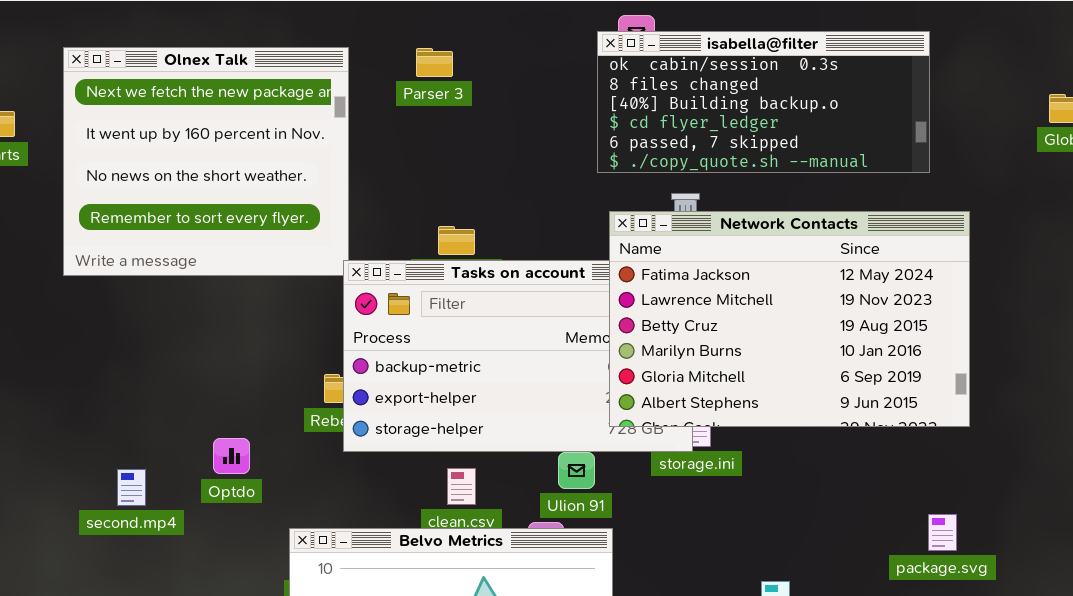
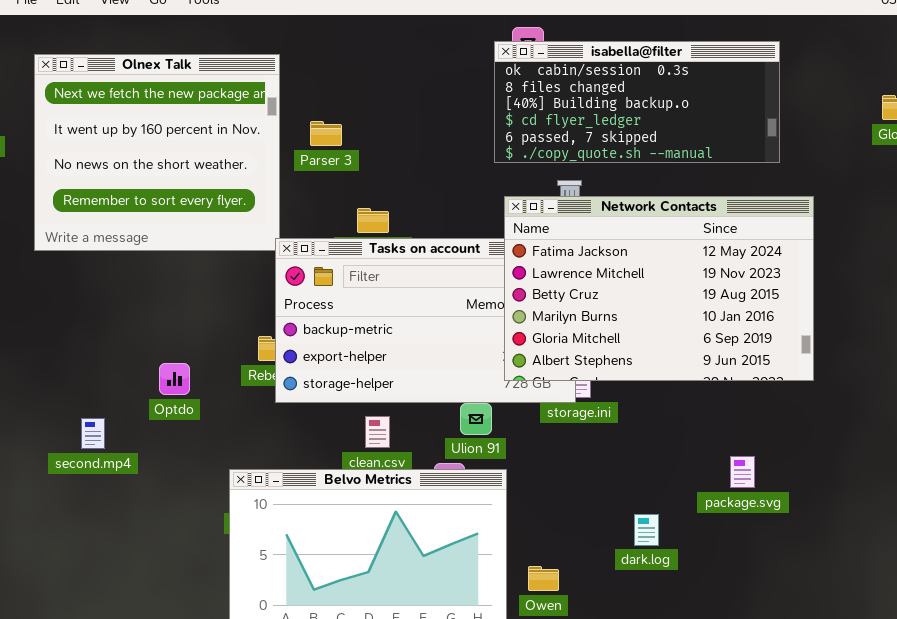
Parser 3: [416,48,453,77] -> [310,121,342,146], moved
Optdo: [213,438,250,474] -> [159,363,190,395], moved
package.svg: [928,514,957,551] -> [730,456,755,488], moved

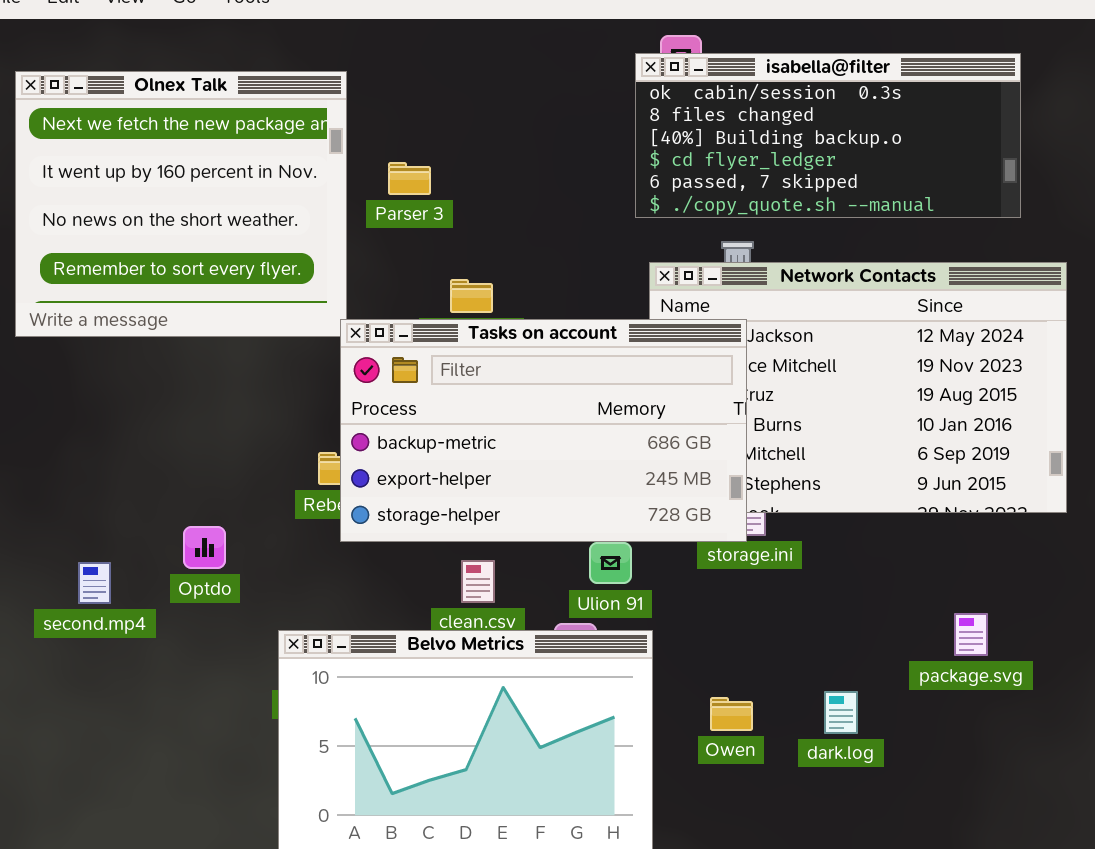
Tasks on account: [275,238,576,403] -> [340,319,747,542], raised
Optdo: [159,363,190,395] -> [183,526,226,569], moved
Owen: [528,566,559,591] -> [710,697,753,731], moved

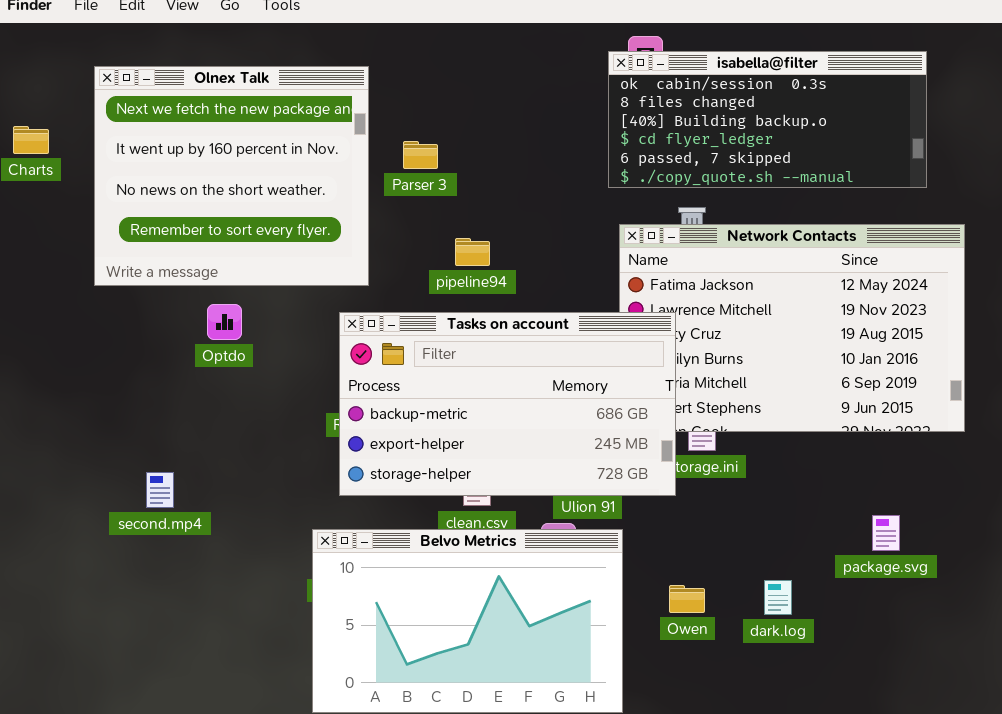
Tasks on account: [340,319,747,542] -> [339,312,676,496], moved
Optdo: [183,526,226,569] -> [207,304,242,340], moved

